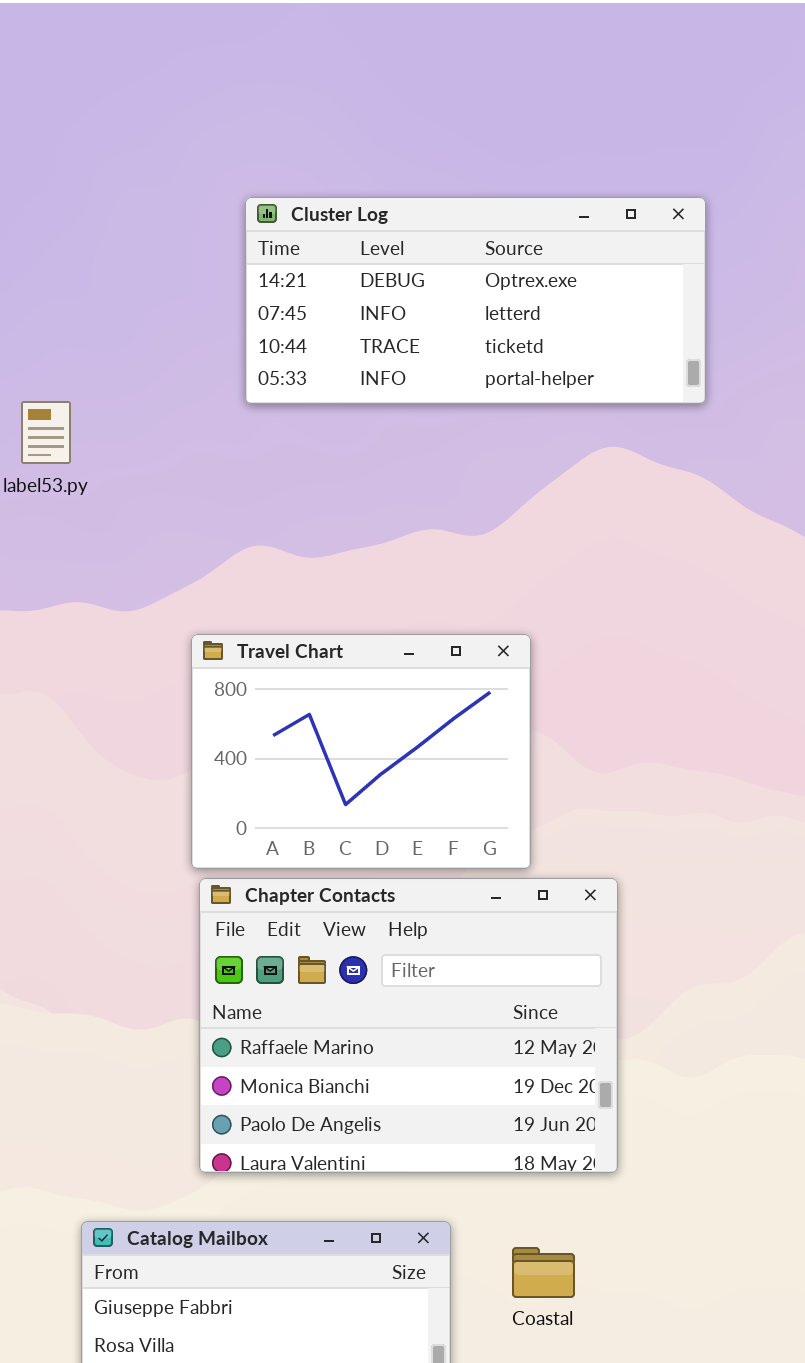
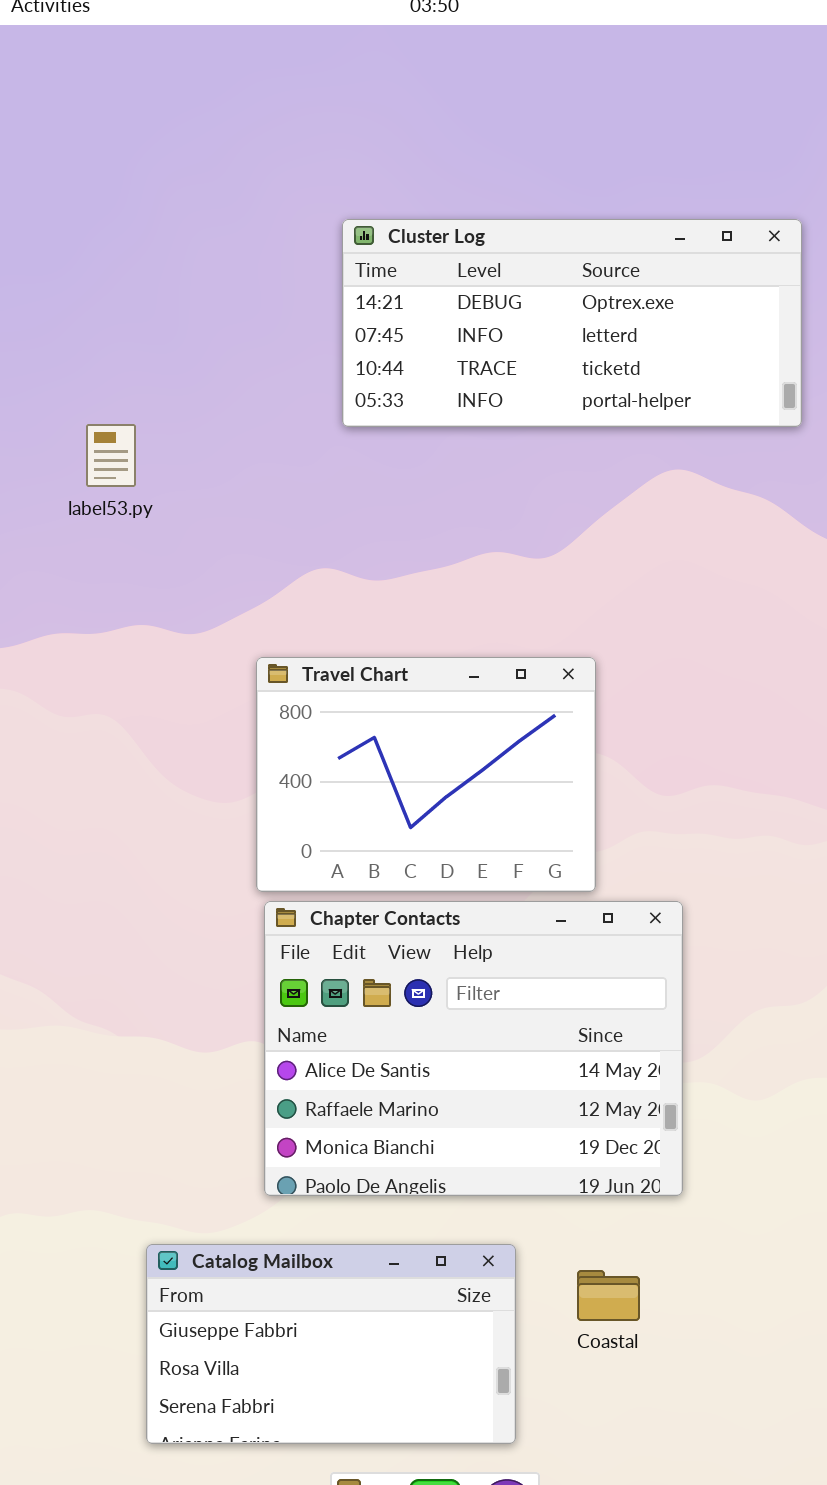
Cluster Log: [245,197,706,404] -> [342,219,802,427], moved
Chapter Contacts: [199,878,618,1173] -> [264,901,683,1196], scrolled up 1 row

